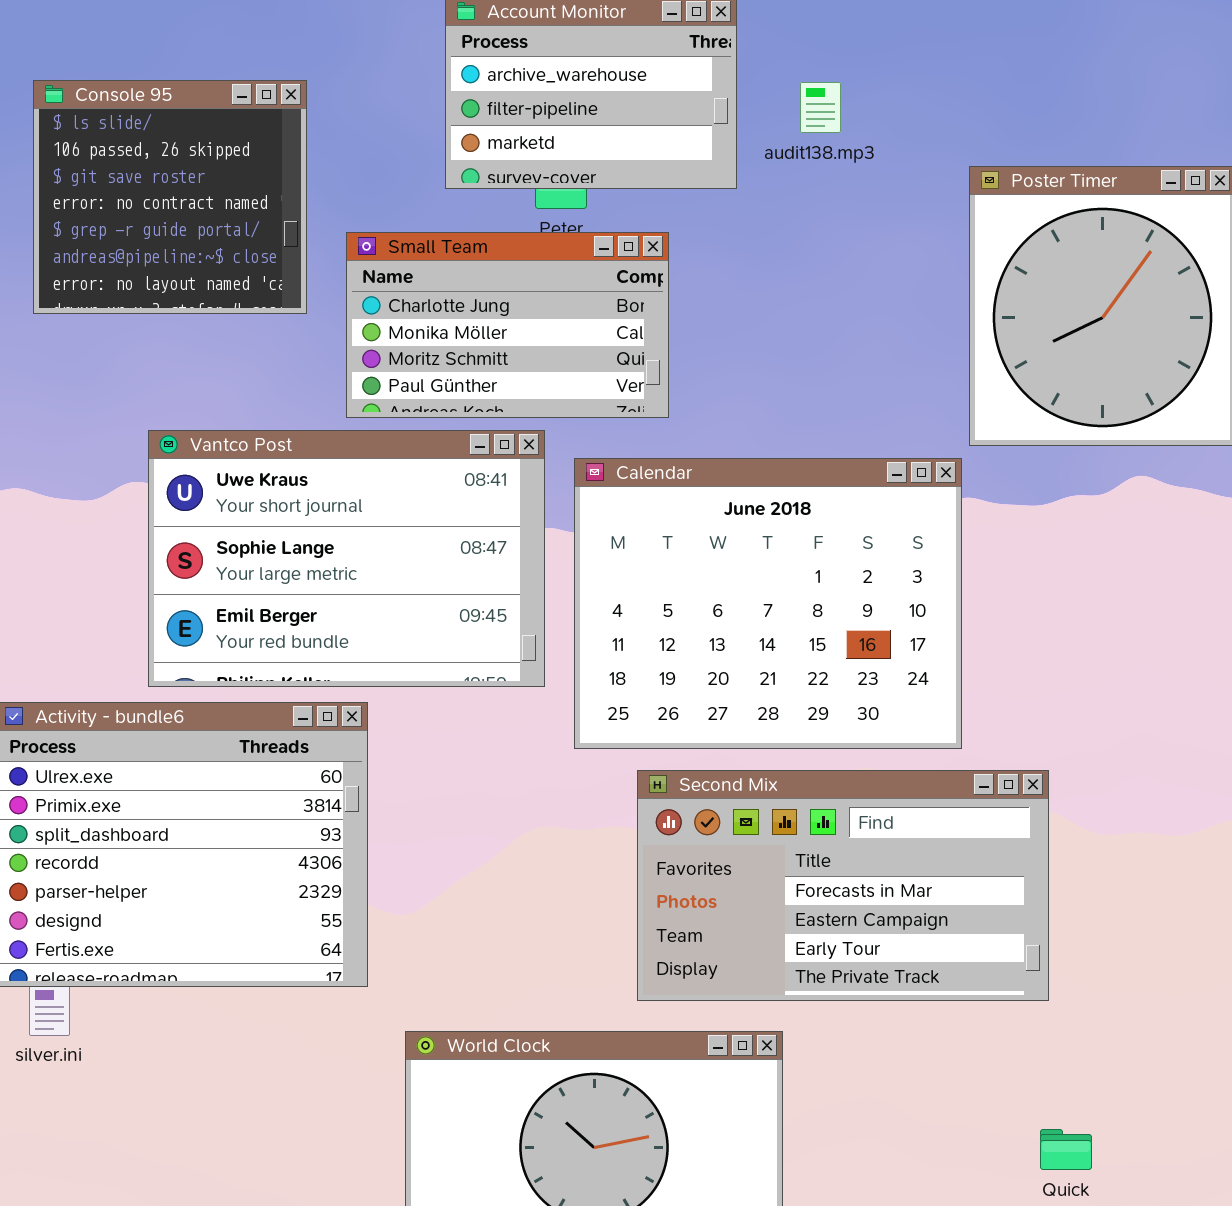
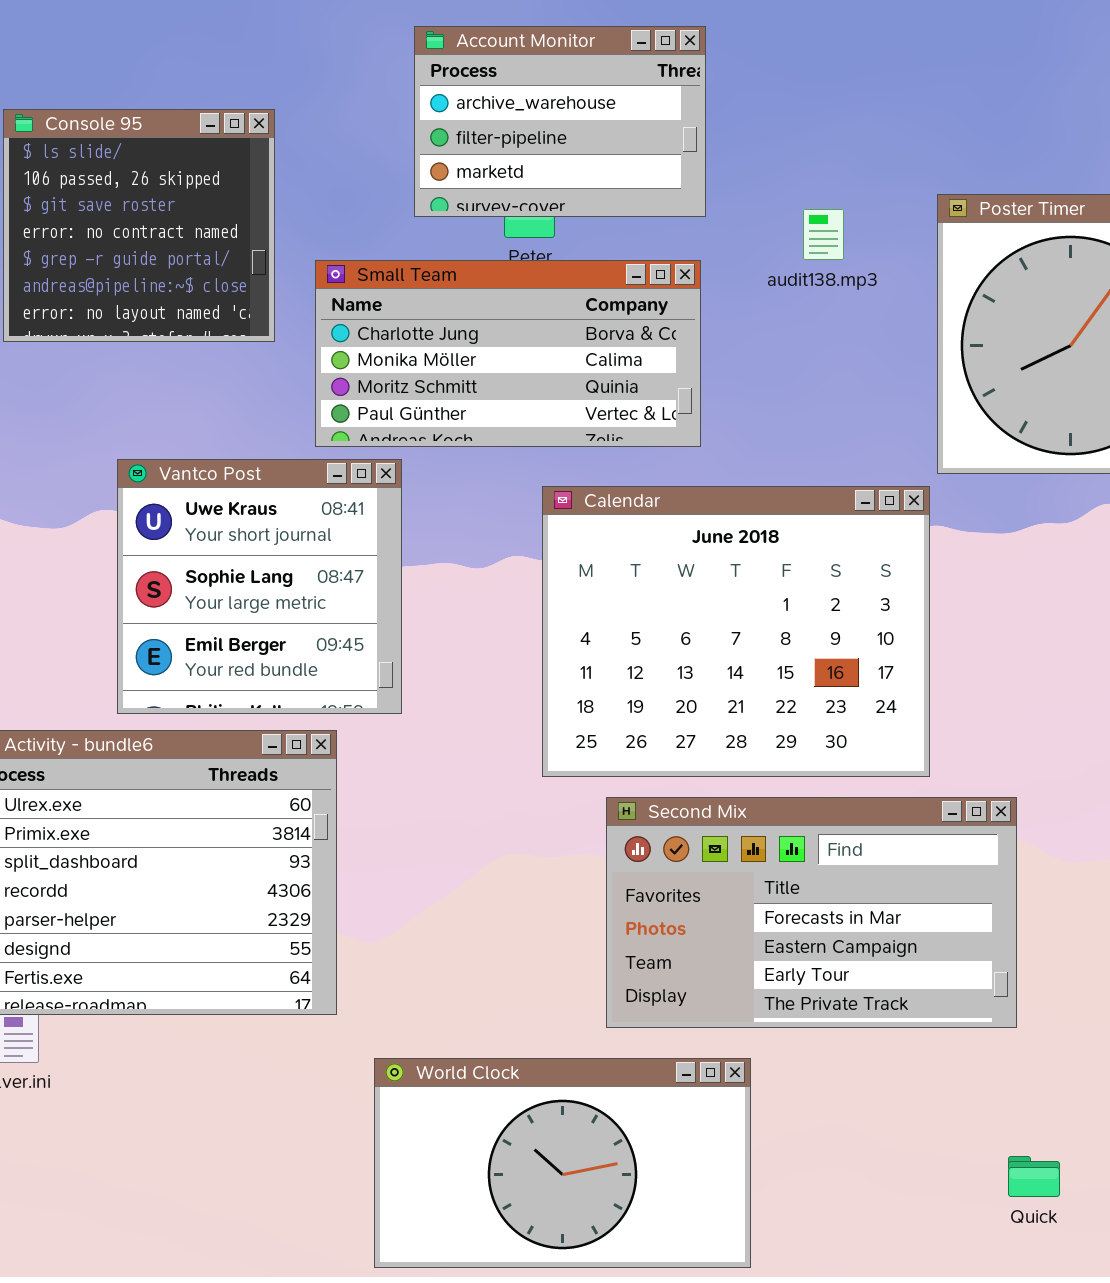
audit138.mp3: [800,82,841,133] -> [803,209,844,260], moved
Small Team: [346,232,669,418] -> [315,260,701,447], resized
Vantco Post: [148,430,545,687] -> [117,459,402,714], resized

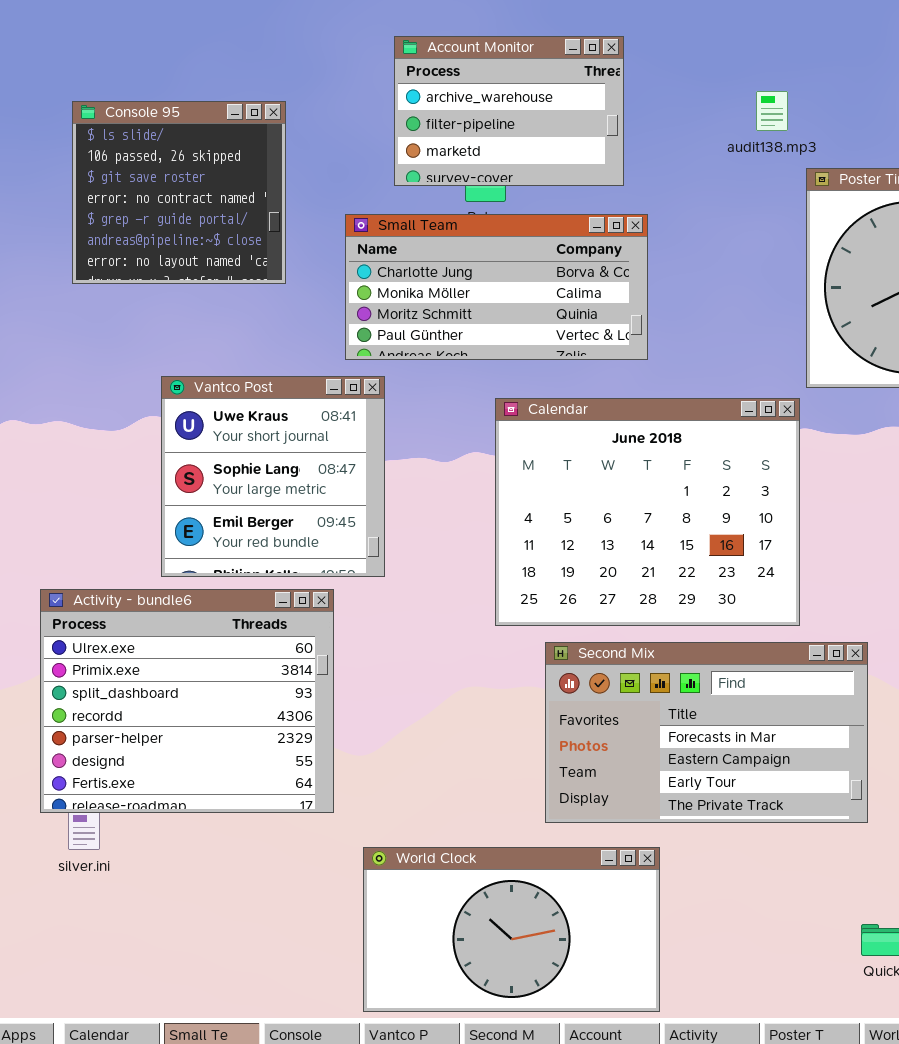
audit138.mp3: [803,209,844,260] -> [756,91,788,131], moved
Small Team: [315,260,701,447] -> [345,214,648,360], moved

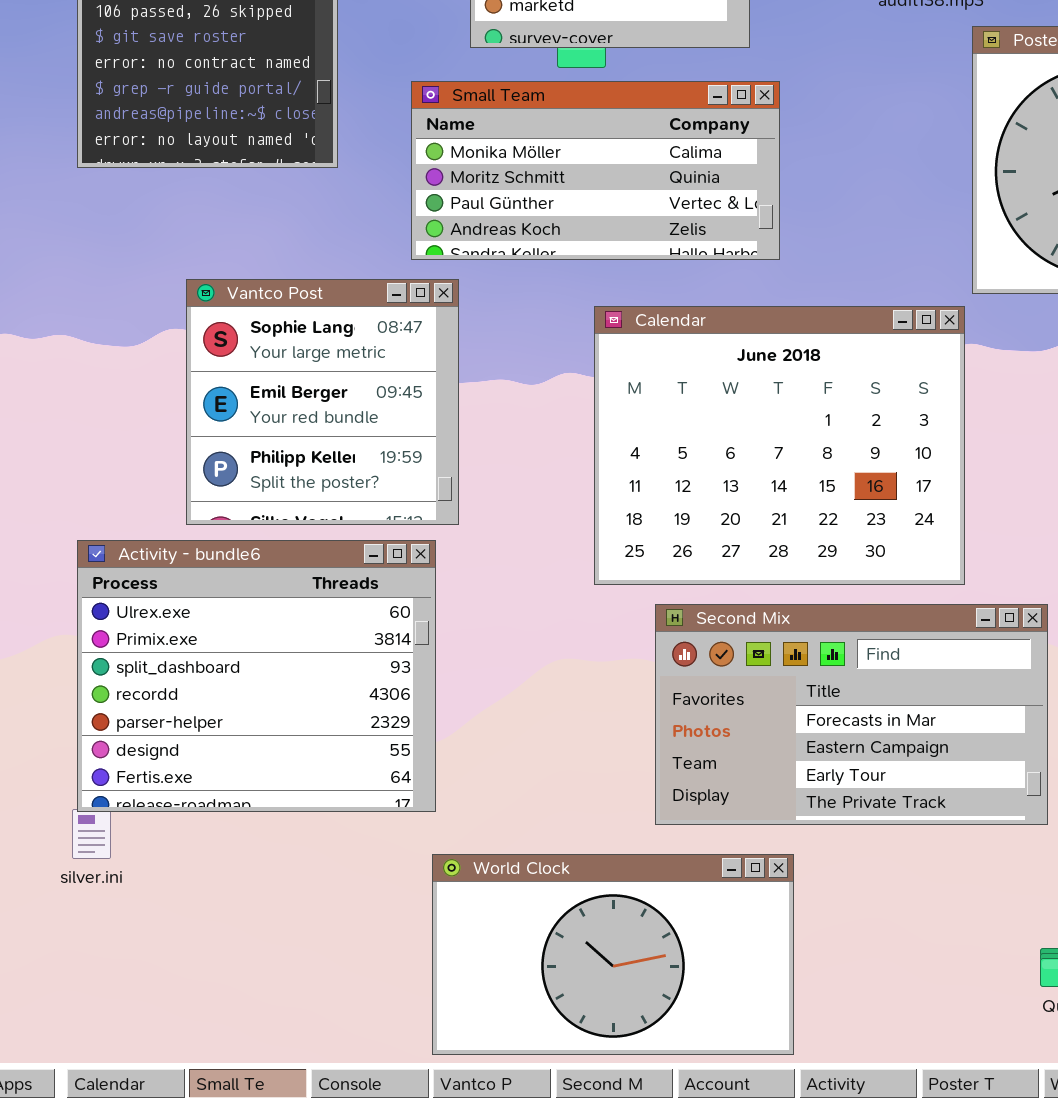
Small Team: [345,214,648,360] -> [411,81,780,260], scrolled down 1 row
Vantco Post: [161,376,385,577] -> [186,279,459,525], scrolled down 1 row
Activity - bundle6: [40,589,334,813] -> [77,540,436,812], moved

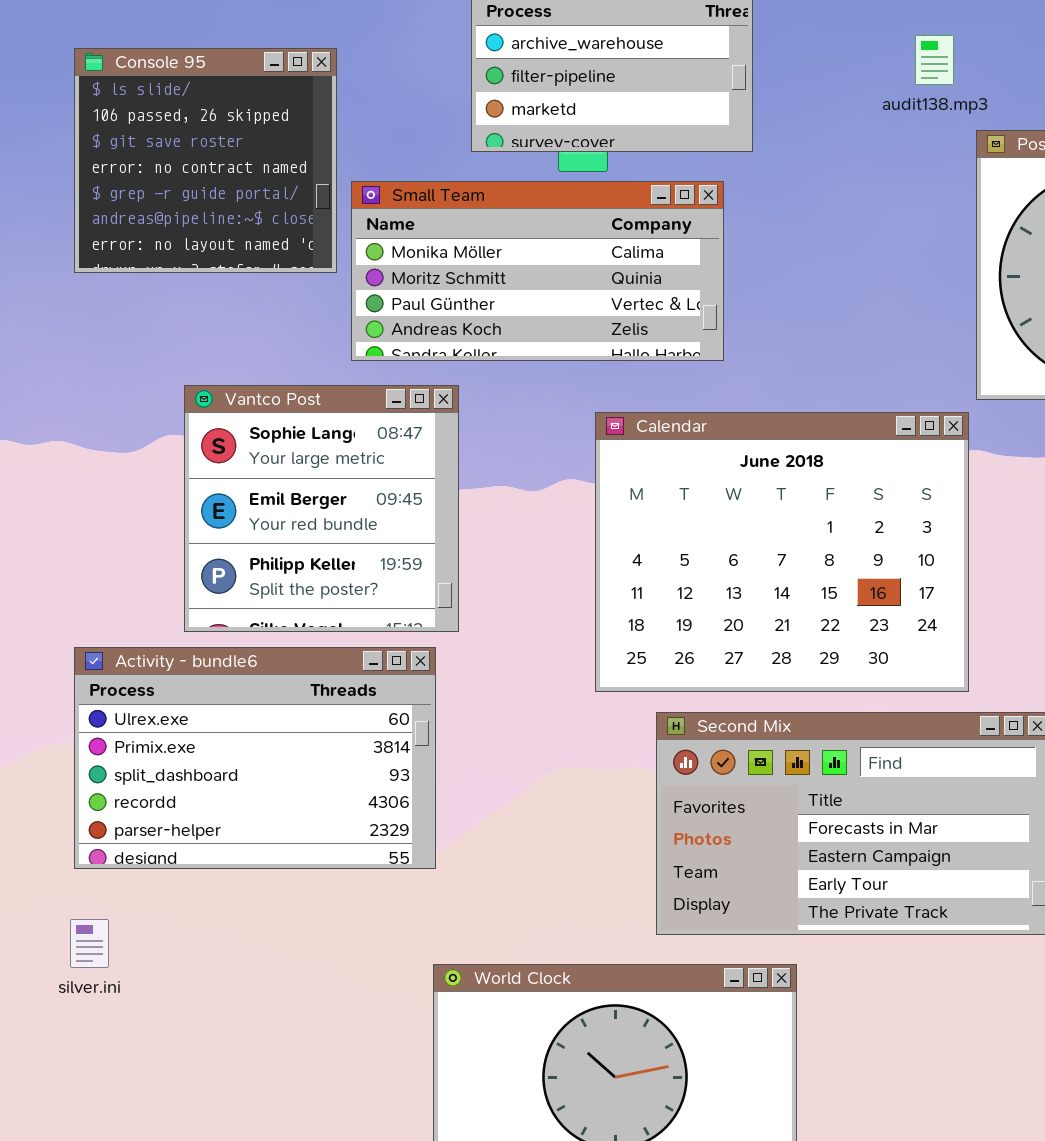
Small Team: [411,81,780,260] -> [351,181,724,361], moved
Activity - bundle6: [77,540,436,812] -> [74,647,436,869], resized

